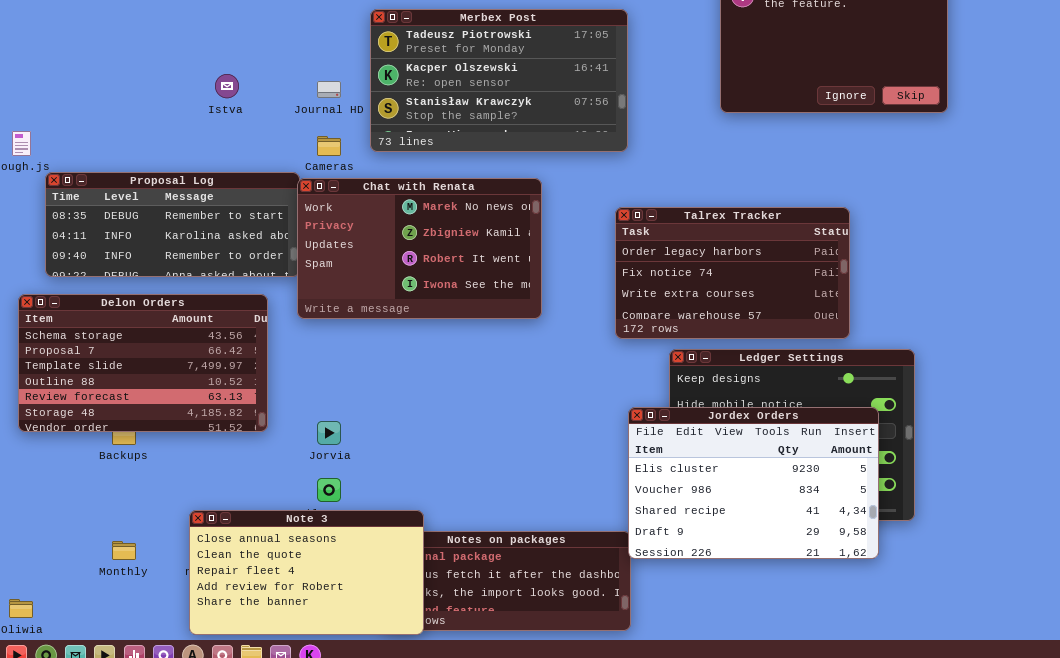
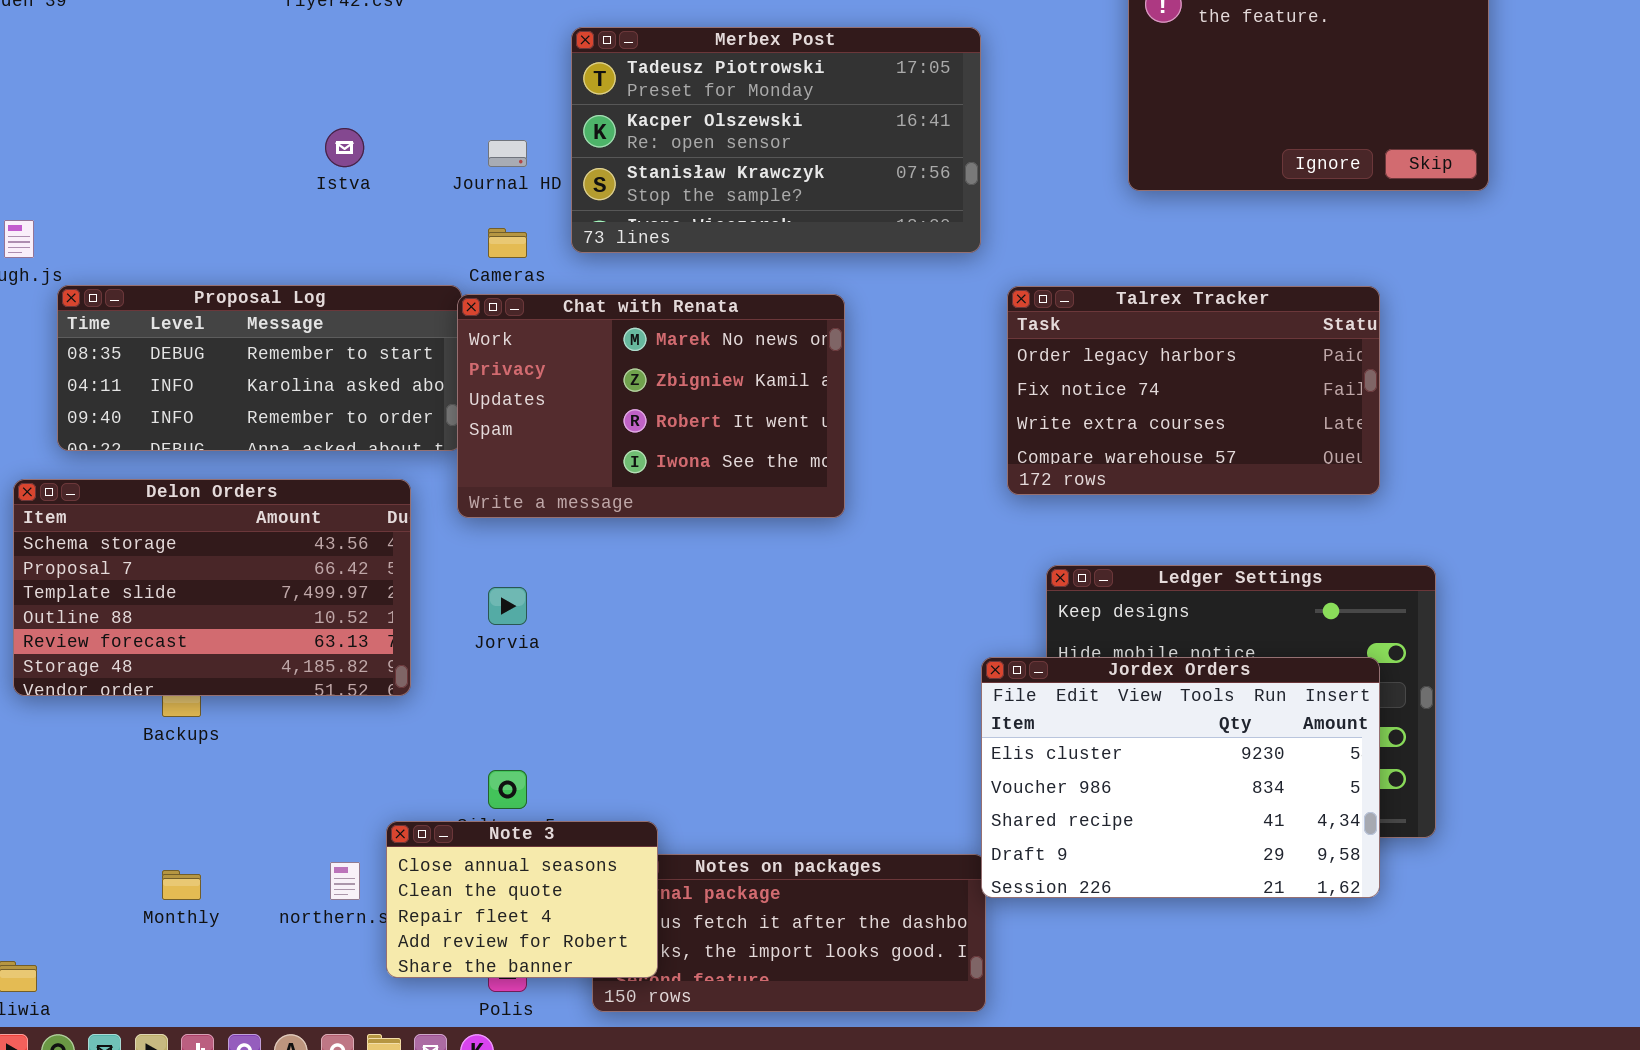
Talrex Tracker: [615,207,850,339] -> [1007,286,1380,495], moved
Jorvia: [317,421,341,445] -> [488,587,527,625], moved
Note 3: [189,510,424,635] -> [386,821,658,978], resized

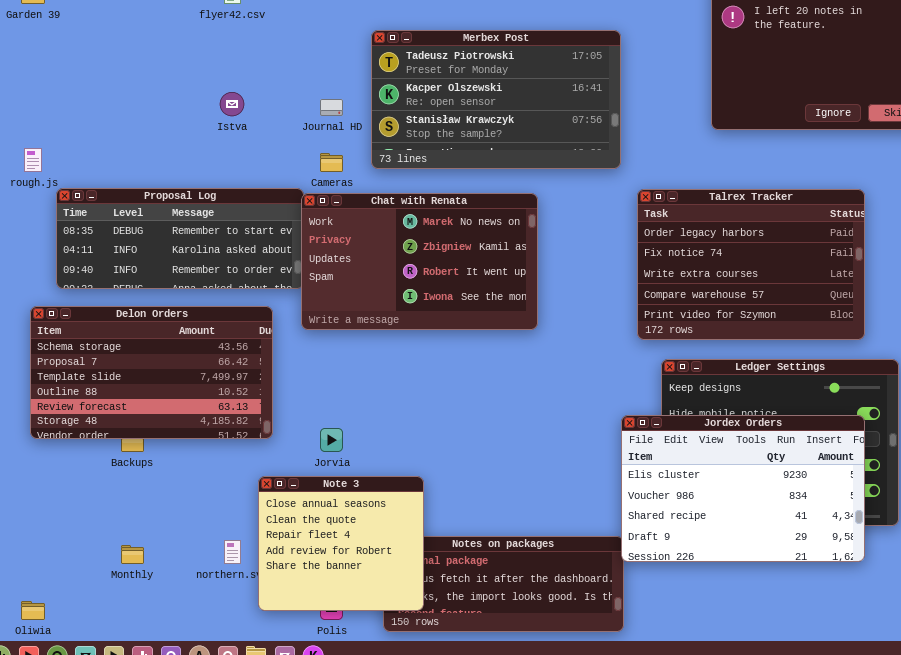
Talrex Tracker: [1007,286,1380,495] -> [637,189,865,340], resized
Jorvia: [488,587,527,625] -> [320,428,343,452], moved
Note 3: [386,821,658,978] -> [258,476,424,611], resized

